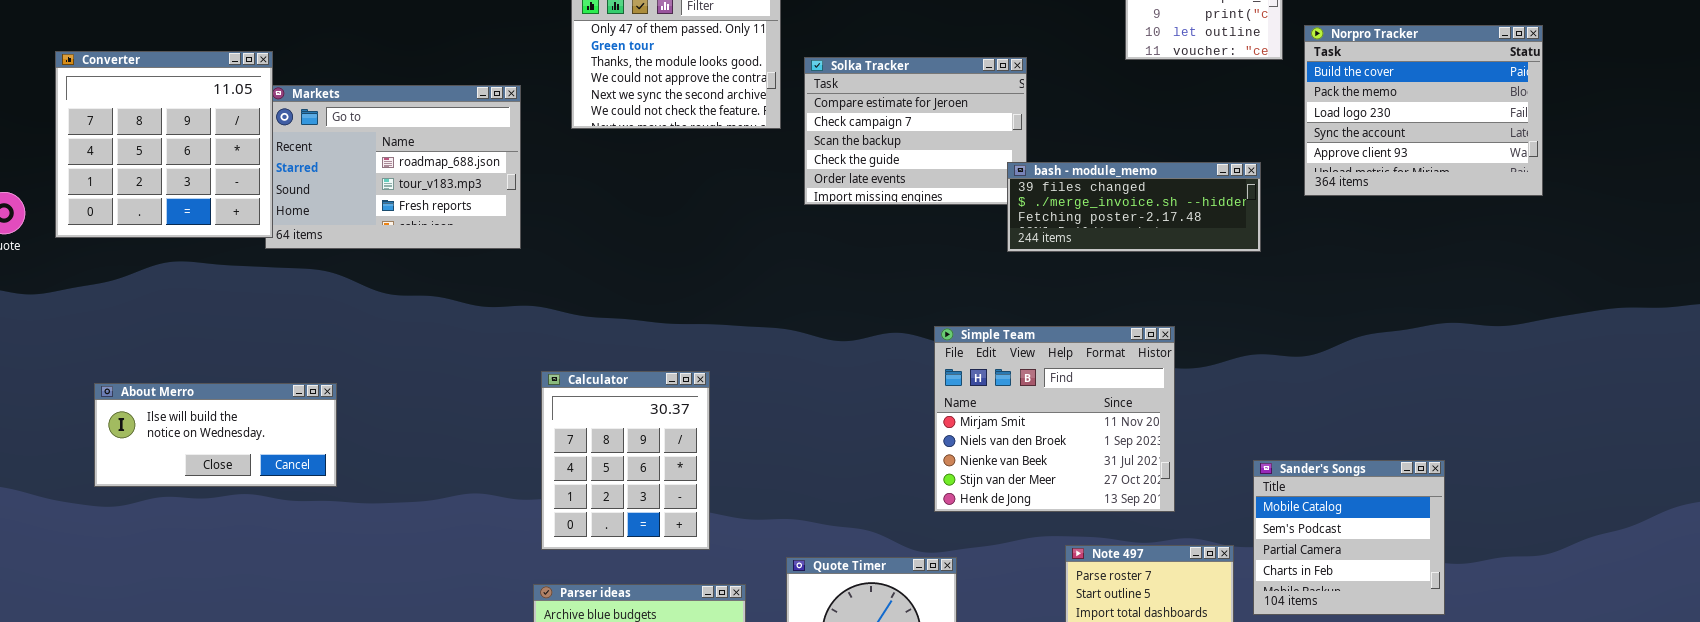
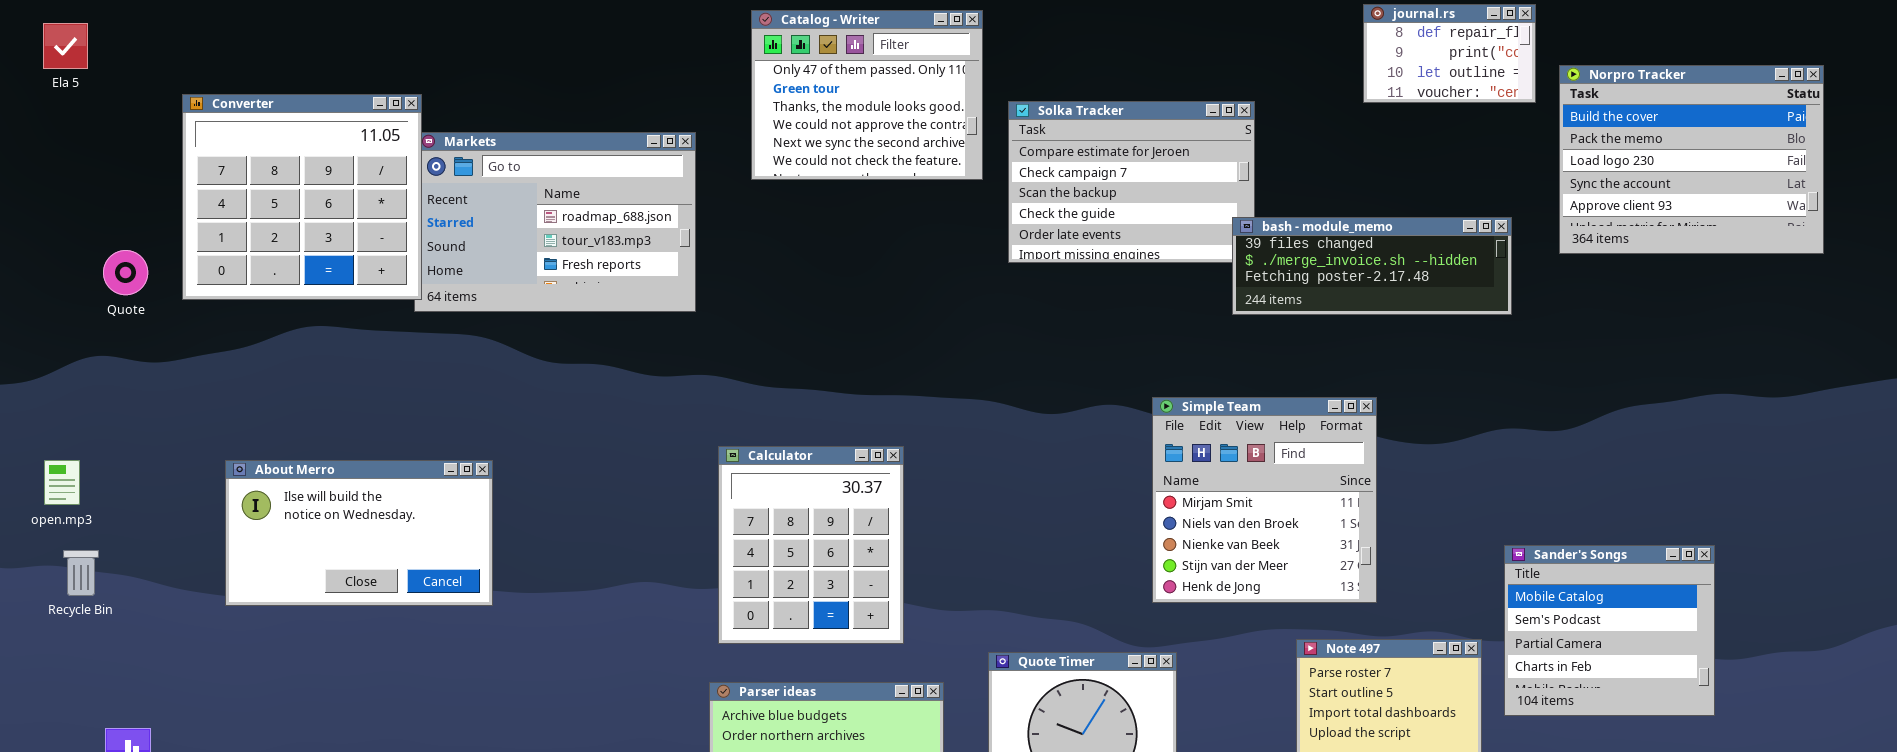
Simple Team: [934,326,1175,512] -> [1152,397,1377,603], resized
About Merro: [94,383,337,487] -> [225,460,493,606], resized

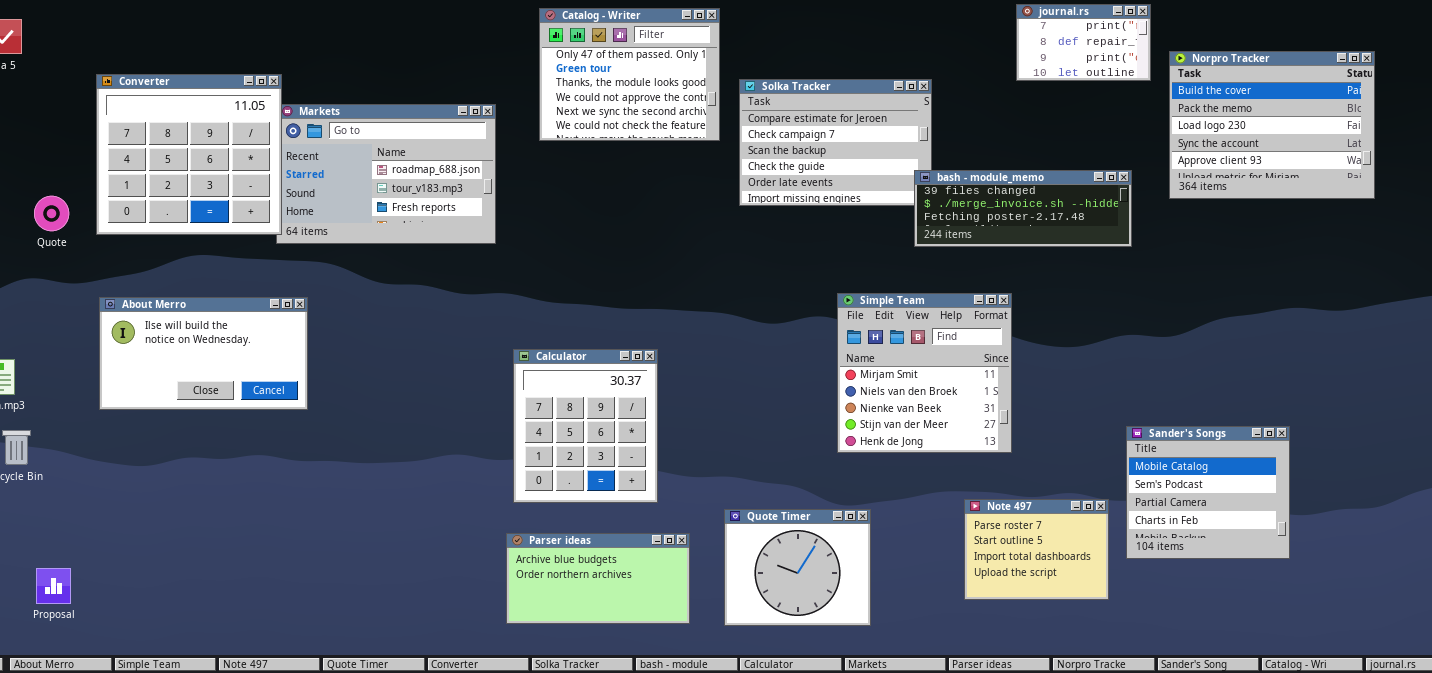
journal.rs: [1363,4,1536,103] -> [1016,4,1151,81], scrolled up 1 row
Simple Team: [1152,397,1377,603] -> [837,293,1012,453], moved
About Merro: [225,460,493,606] -> [99,297,308,410], moved

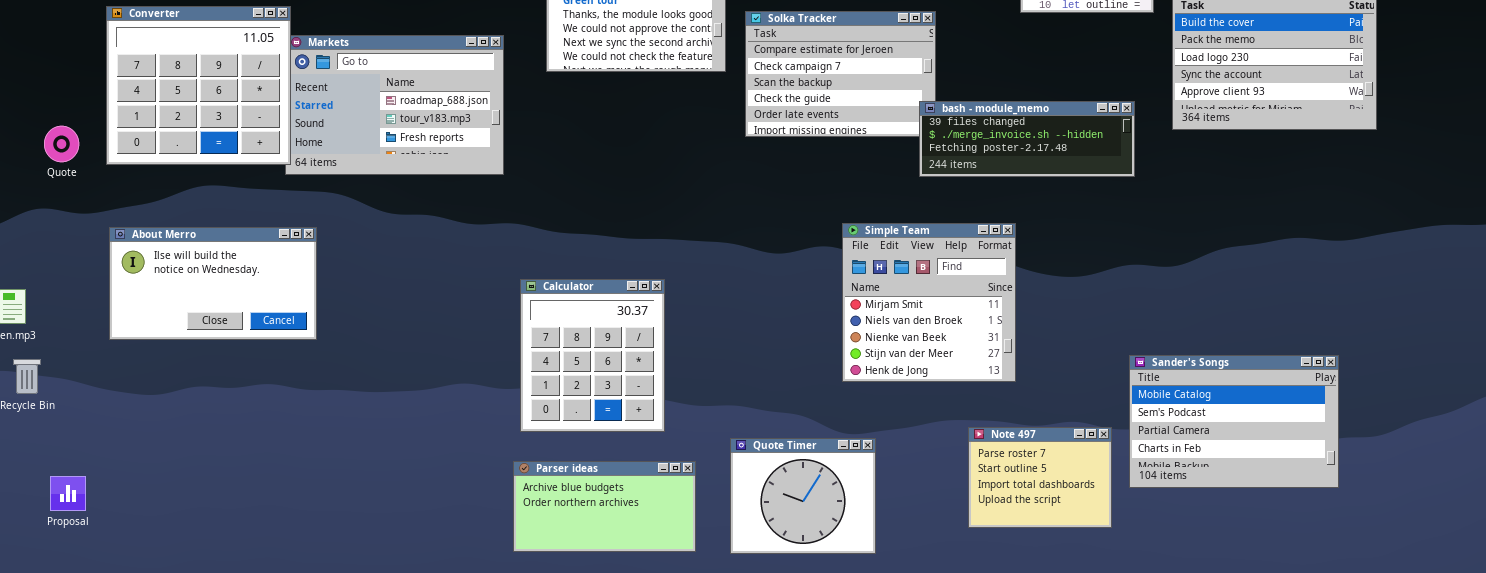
Sander's Songs: [1126,426,1290,559] -> [1129,355,1339,488], resized
Proposal: [36,568,71,604] -> [50,476,86,511], moved

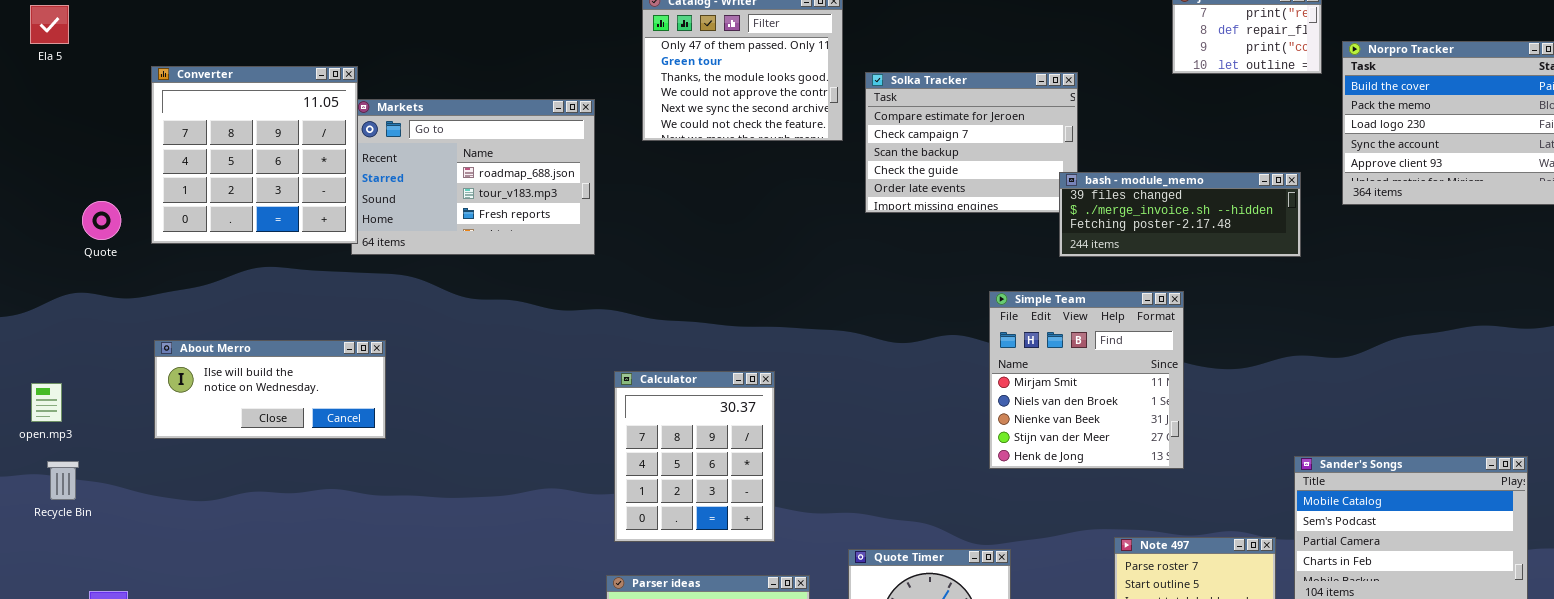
Simple Team: [842,223,1016,382] -> [989,291,1184,469], moved
About Merro: [109,227,317,340] -> [154,340,386,439], resized

